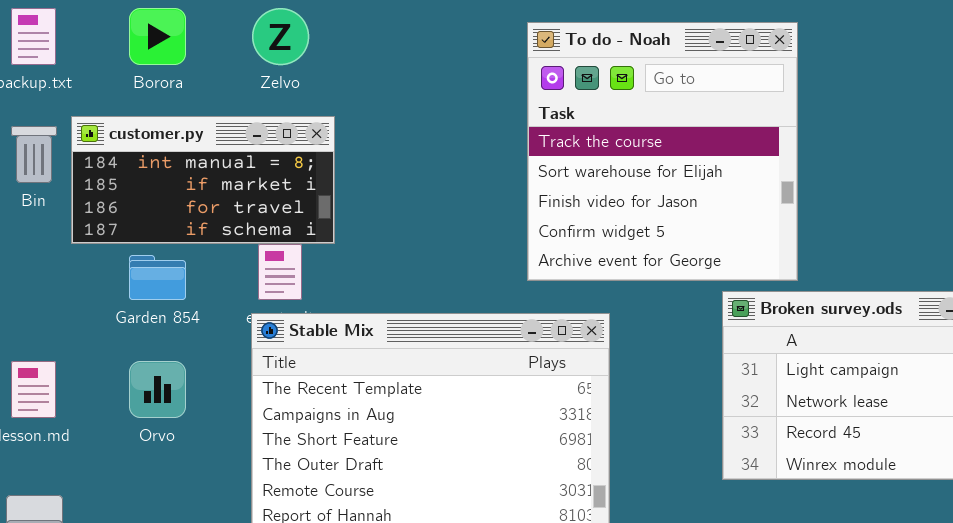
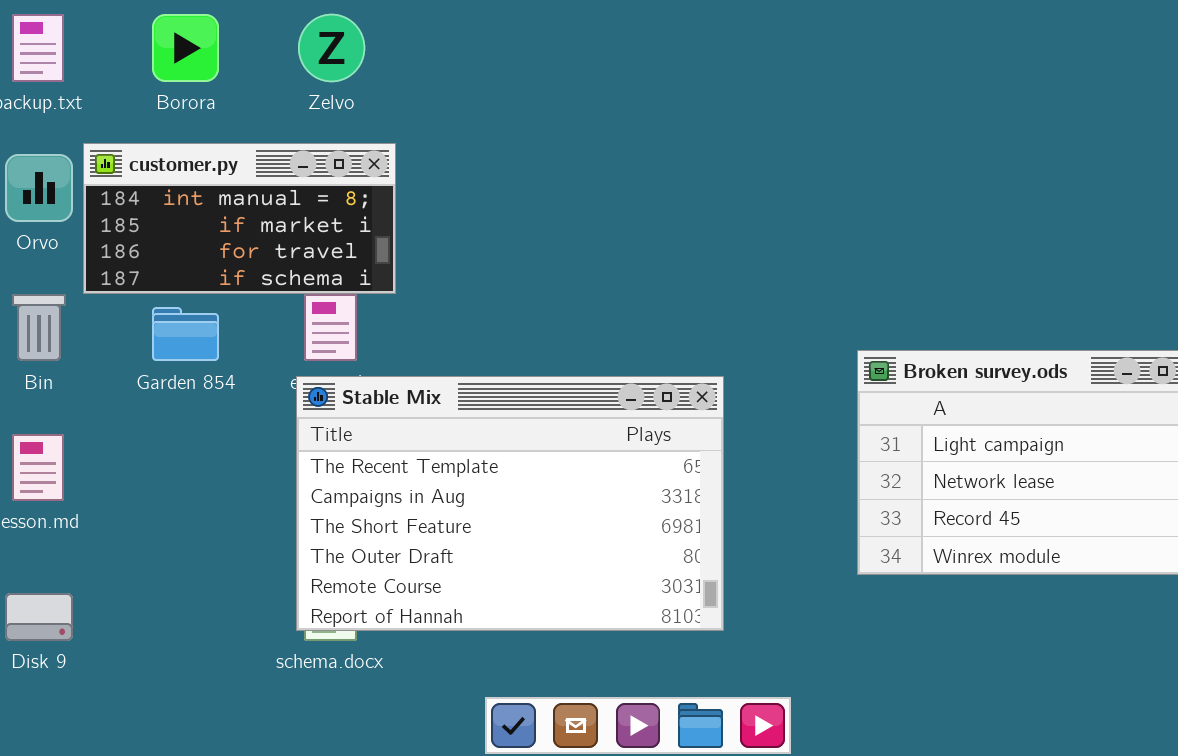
To do - Noah: [527,22,798,281] -> none, closed
Bin: [11,126,57,183] -> [12,294,66,361], moved
Orvo: [129,361,186,418] -> [5,154,73,222], moved

